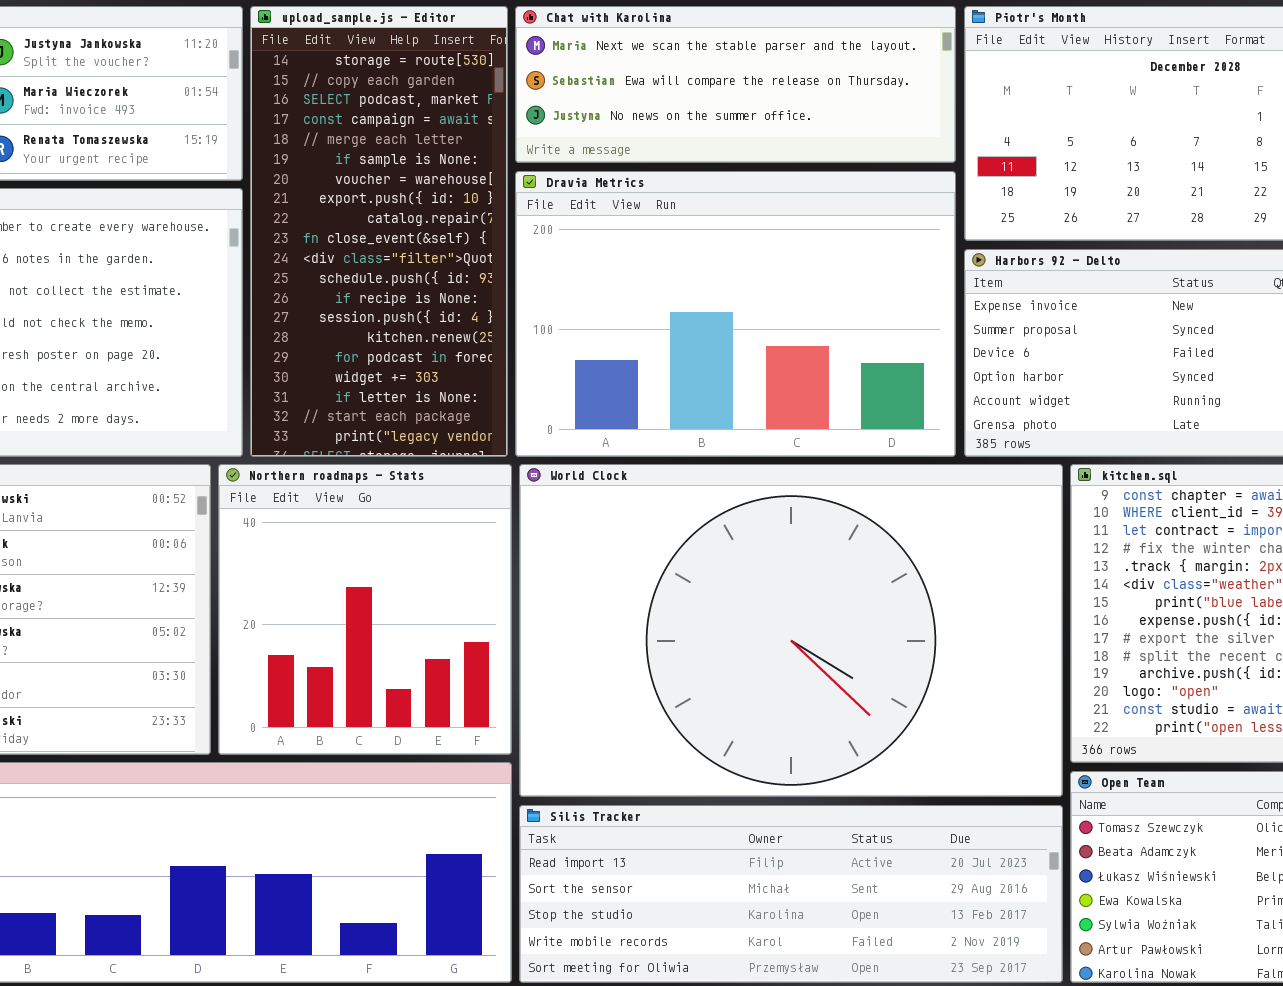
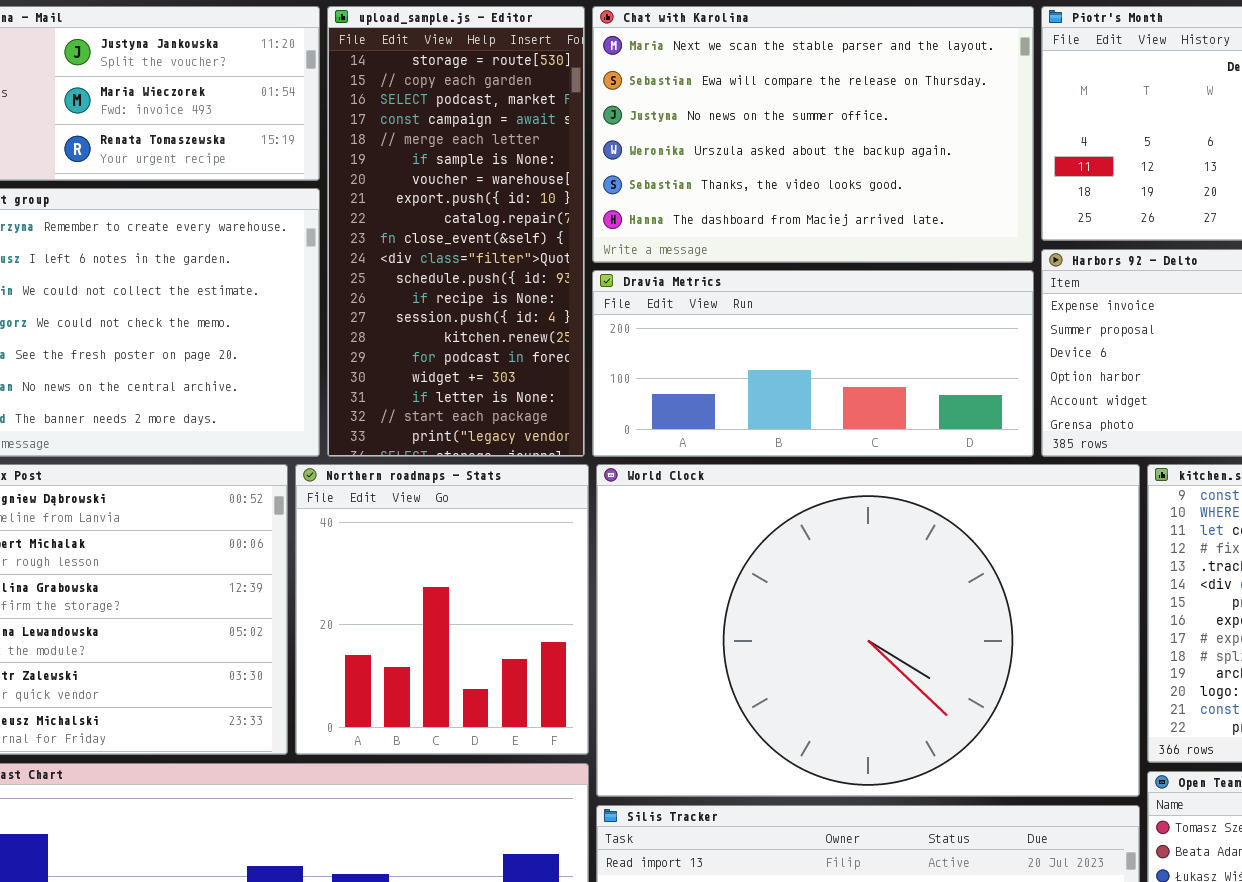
Chat with Karolina: [515,6,956,163] -> [592,6,1034,263], resized
Dravia Metrics: [515,171,956,457] -> [592,270,1034,457], resized

